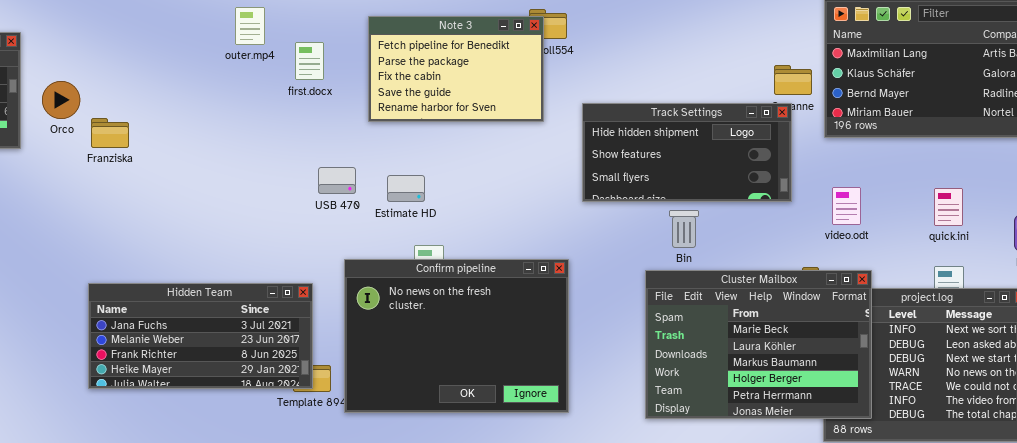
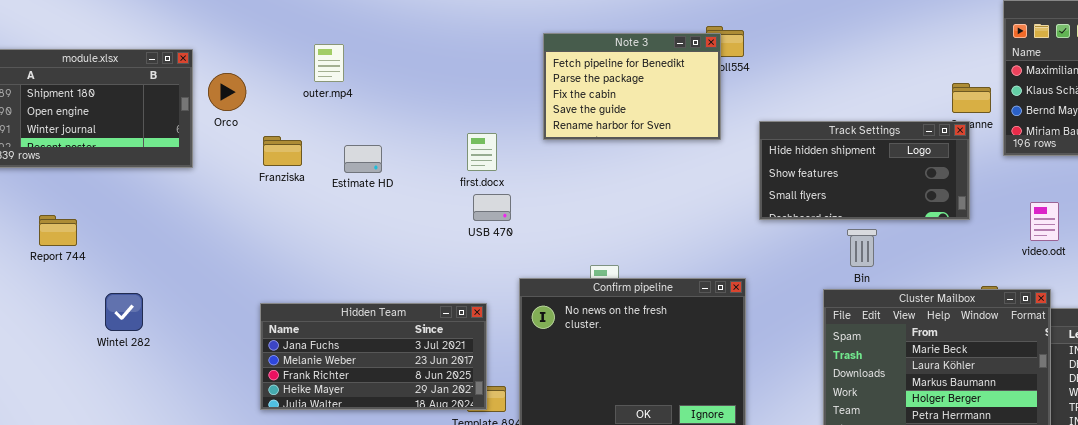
outer.mp4: [235,7,265,45] -> [314,44,344,82], moved
first.docx: [295,42,324,80] -> [467,133,497,171], moved
Orco: [42,81,80,119] -> [208,73,246,111], moved
USB 470: [318,167,356,194] -> [473,194,511,221], moved
Estimate HD: [387,175,425,202] -> [344,145,382,173], moved
video.odt: [832,187,861,225] -> [1030,202,1059,241], moved

